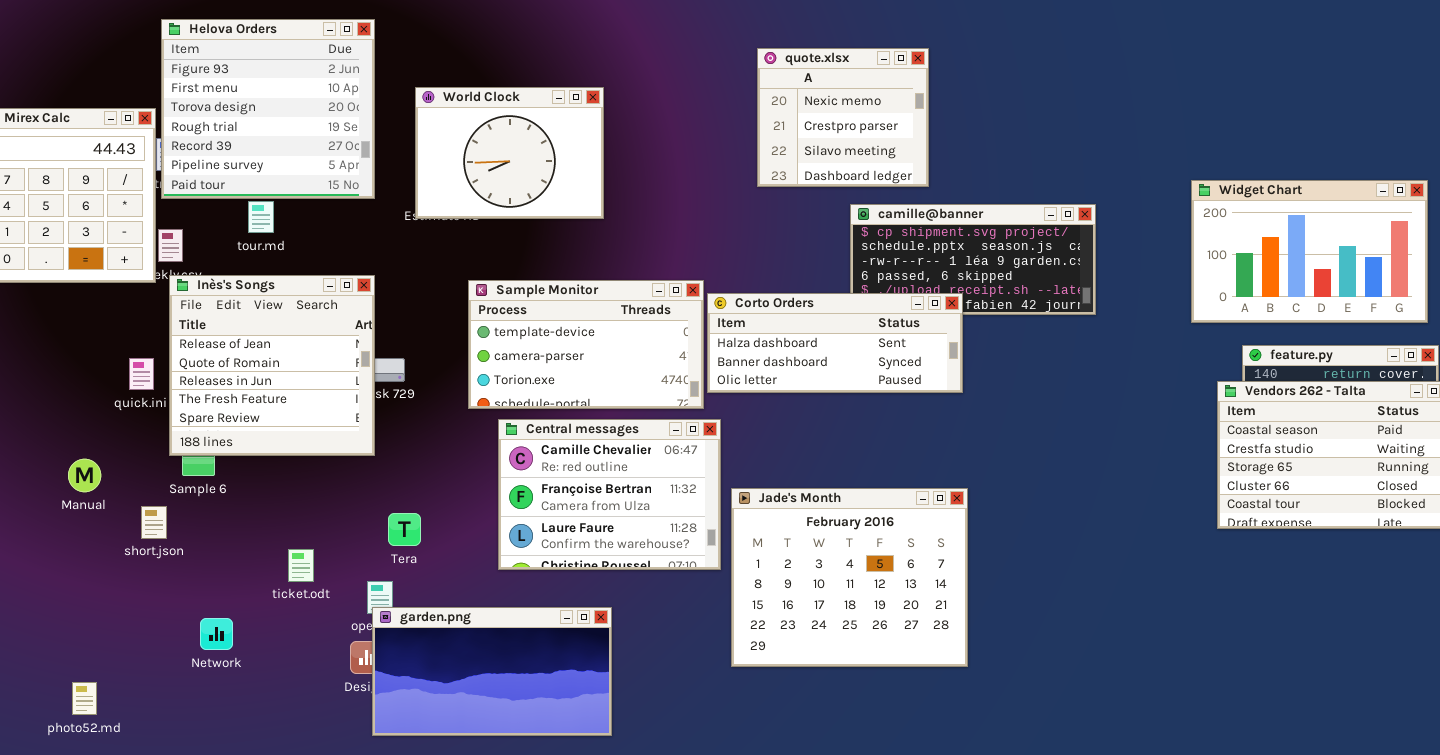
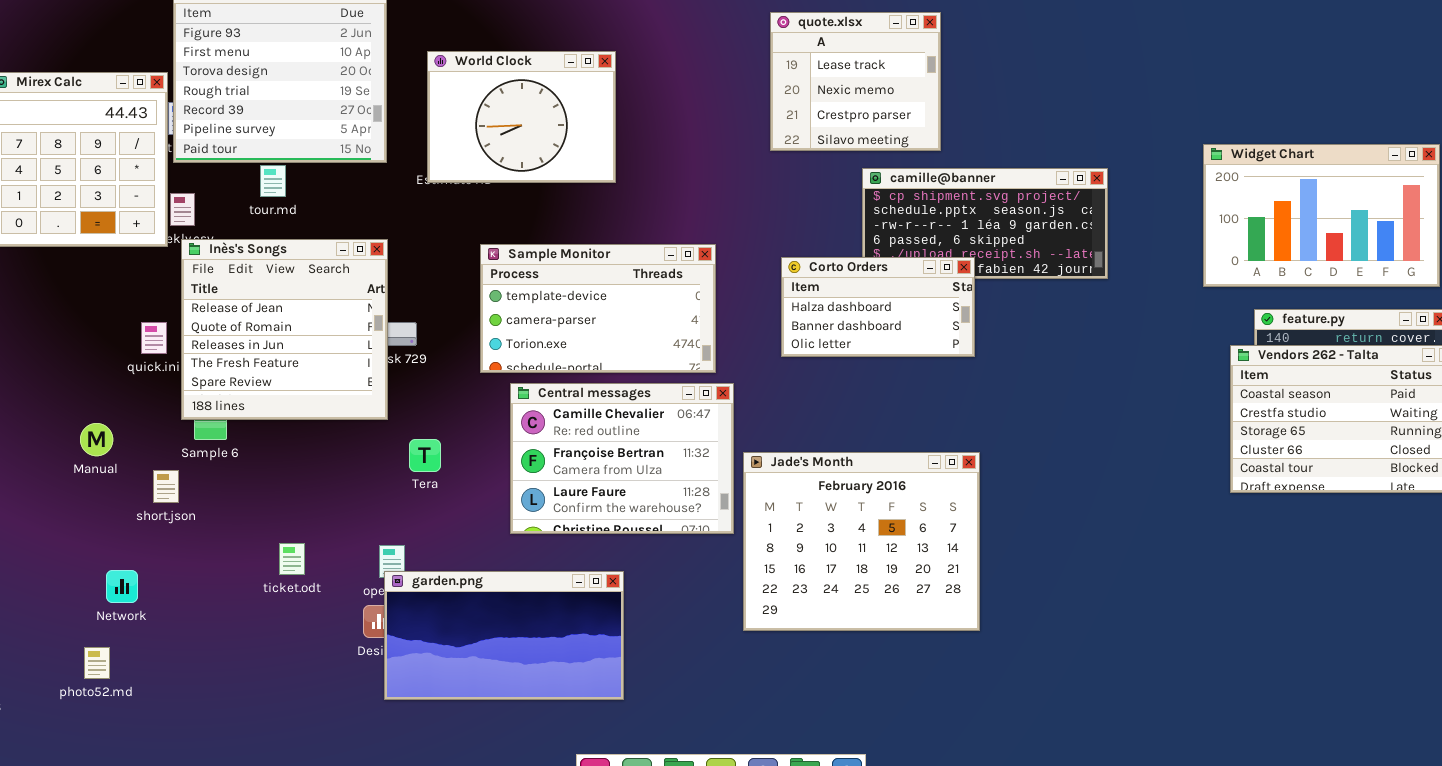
quote.xlsx: [757,48,929,187] -> [770,12,941,151], scrolled up 1 row
Corto Orders: [707,293,963,393] -> [781,257,975,357], resized
Tera: [388,513,421,546] -> [409,439,441,472], moved
ticket.odt: [288,549,314,582] -> [279,543,305,575], moved
Network: [200,618,233,650] -> [106,570,138,603], moved

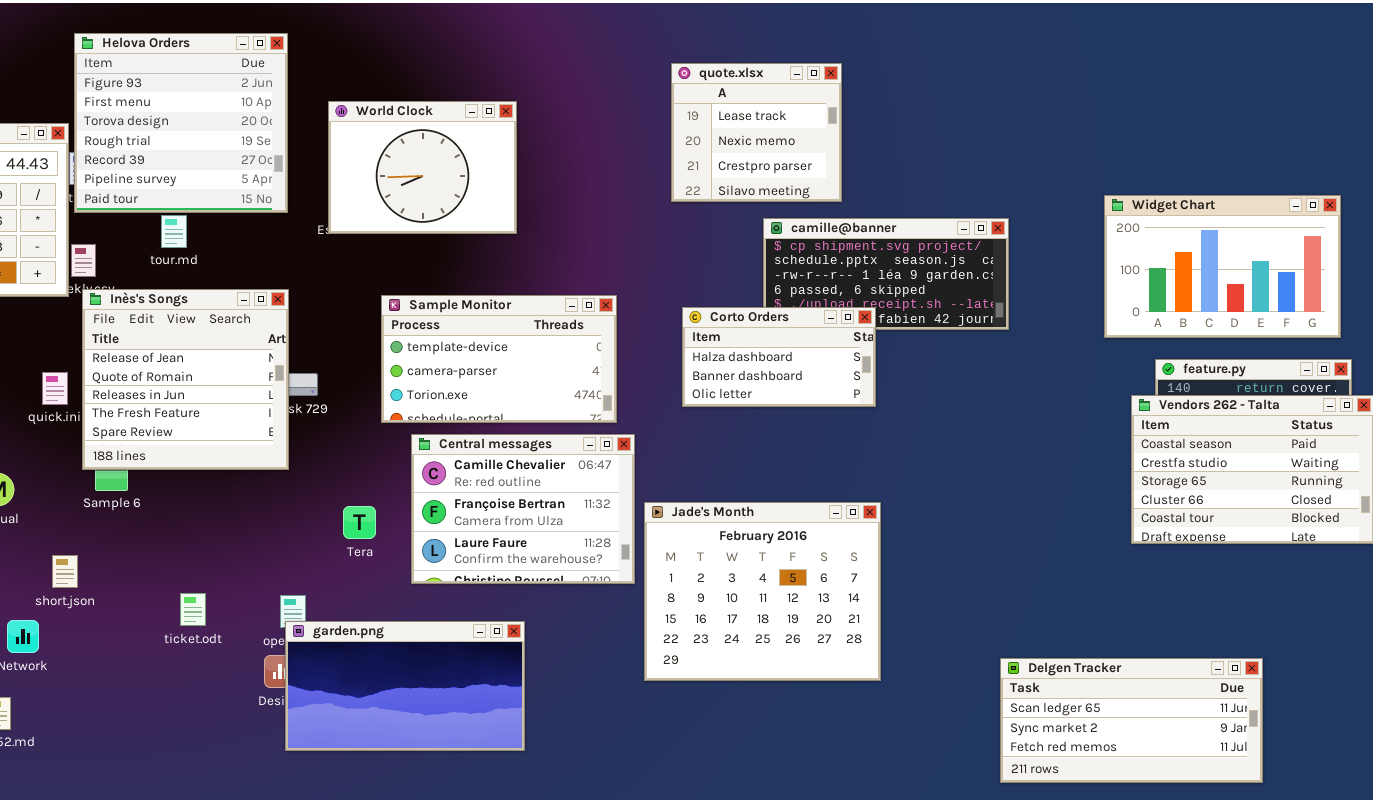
Tera: [409,439,441,472] -> [343,506,376,539], moved
short.json: [153,470,179,503] -> [52,555,78,588], moved
Delgen Tracker: none -> [1000,658,1263,783], opened

